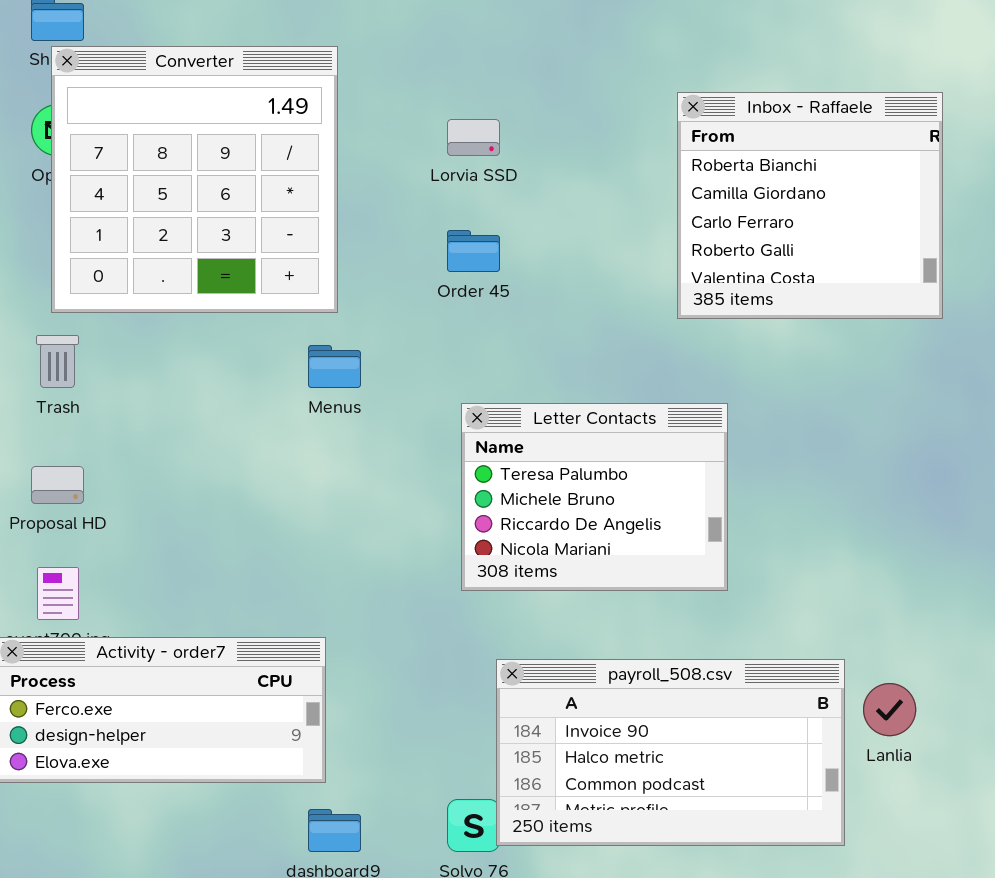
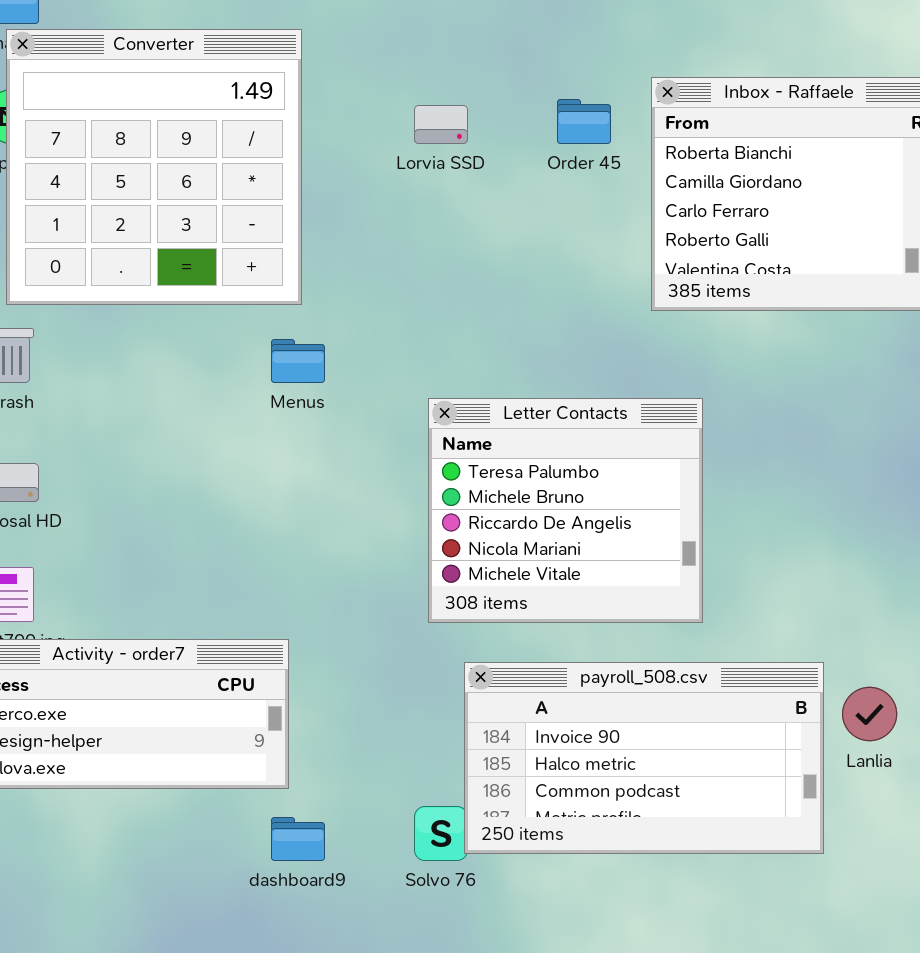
Order 45: [447,230,500,272] -> [557,99,611,144], moved
Letter Contacts: [461,403,728,591] -> [428,398,703,623], resized

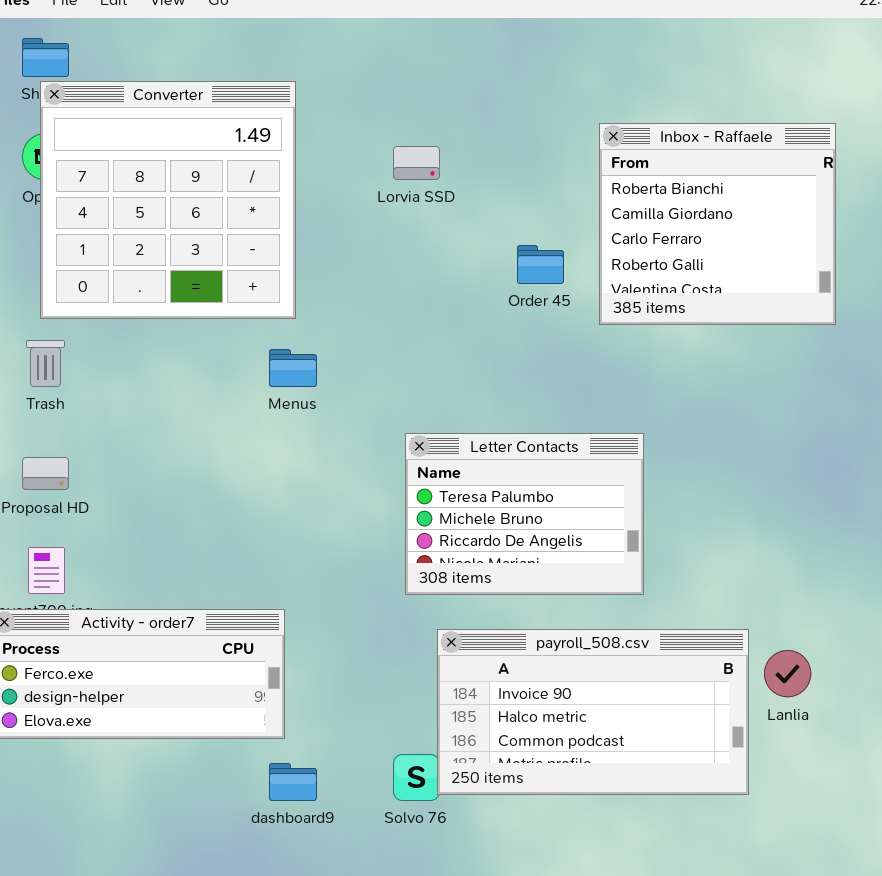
Order 45: [557,99,611,144] -> [517,245,564,284], moved
Letter Contacts: [428,398,703,623] -> [405,433,644,595], resized

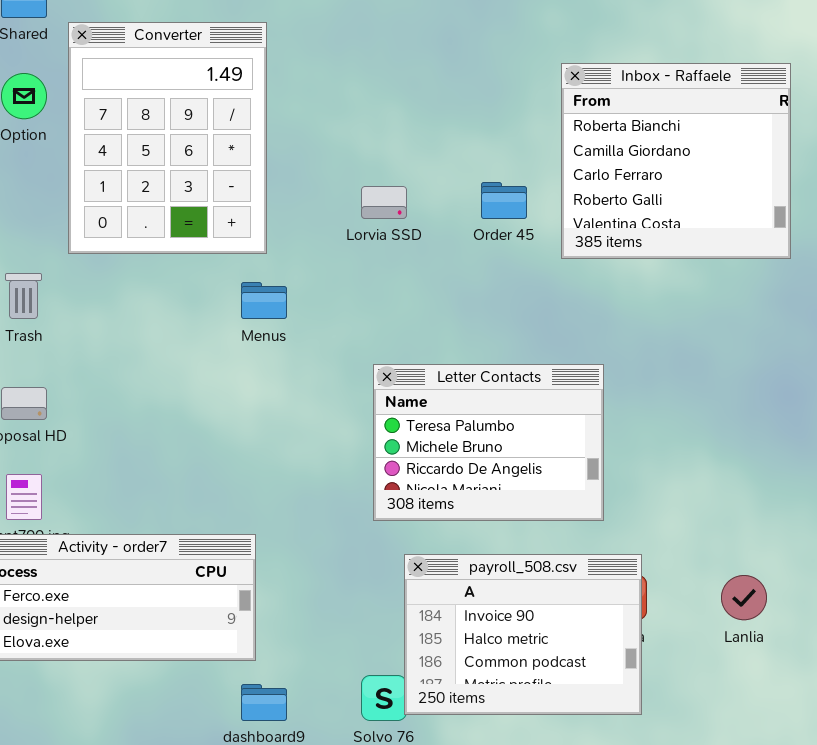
Converter: [40,81,296,319] -> [68,22,267,254], resized
Lorvia SSD: [393,146,440,180] -> [361,186,407,219], moved
payroll_508.csv: [437,629,749,795] -> [404,554,642,715], resized

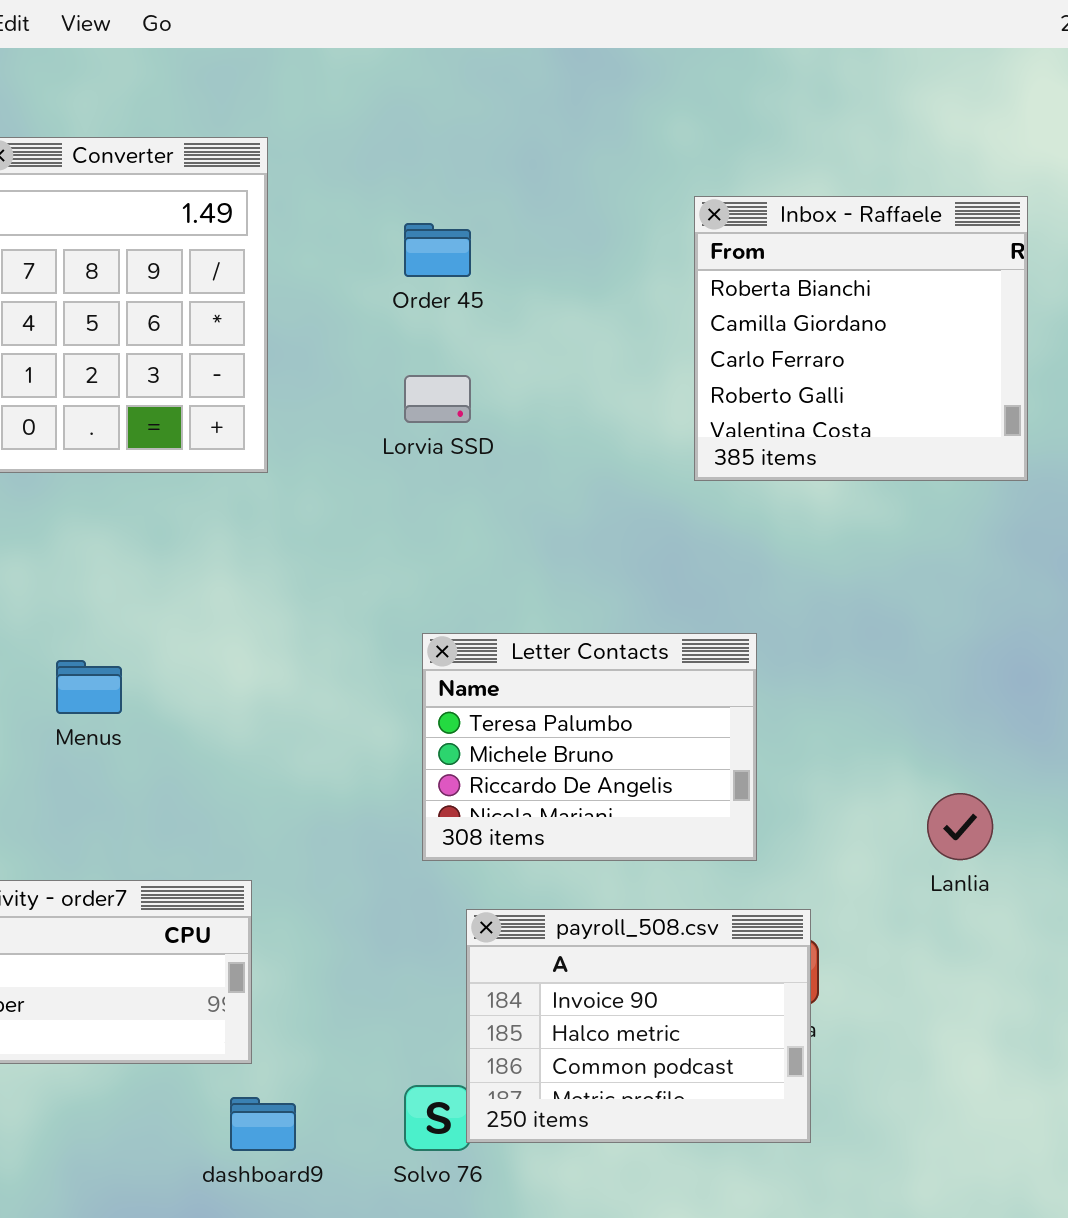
Order 45: [481,182,527,219] -> [404,223,471,277], moved
Menus: [241,282,287,319] -> [56,660,122,714], moved
Lanlia: [721,575,767,620] -> [927,793,993,860], moved

